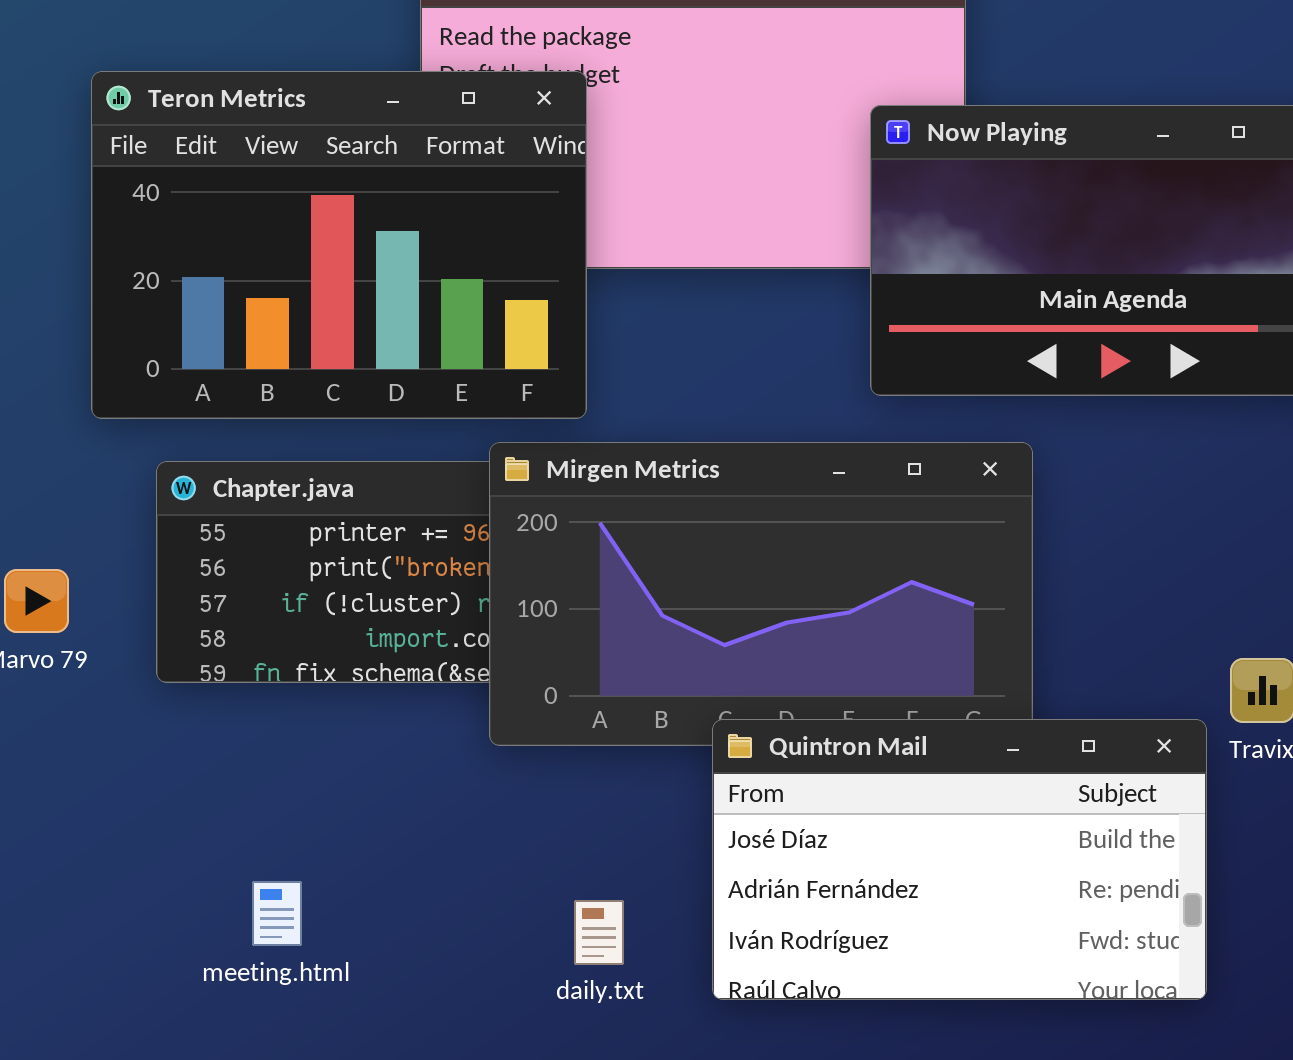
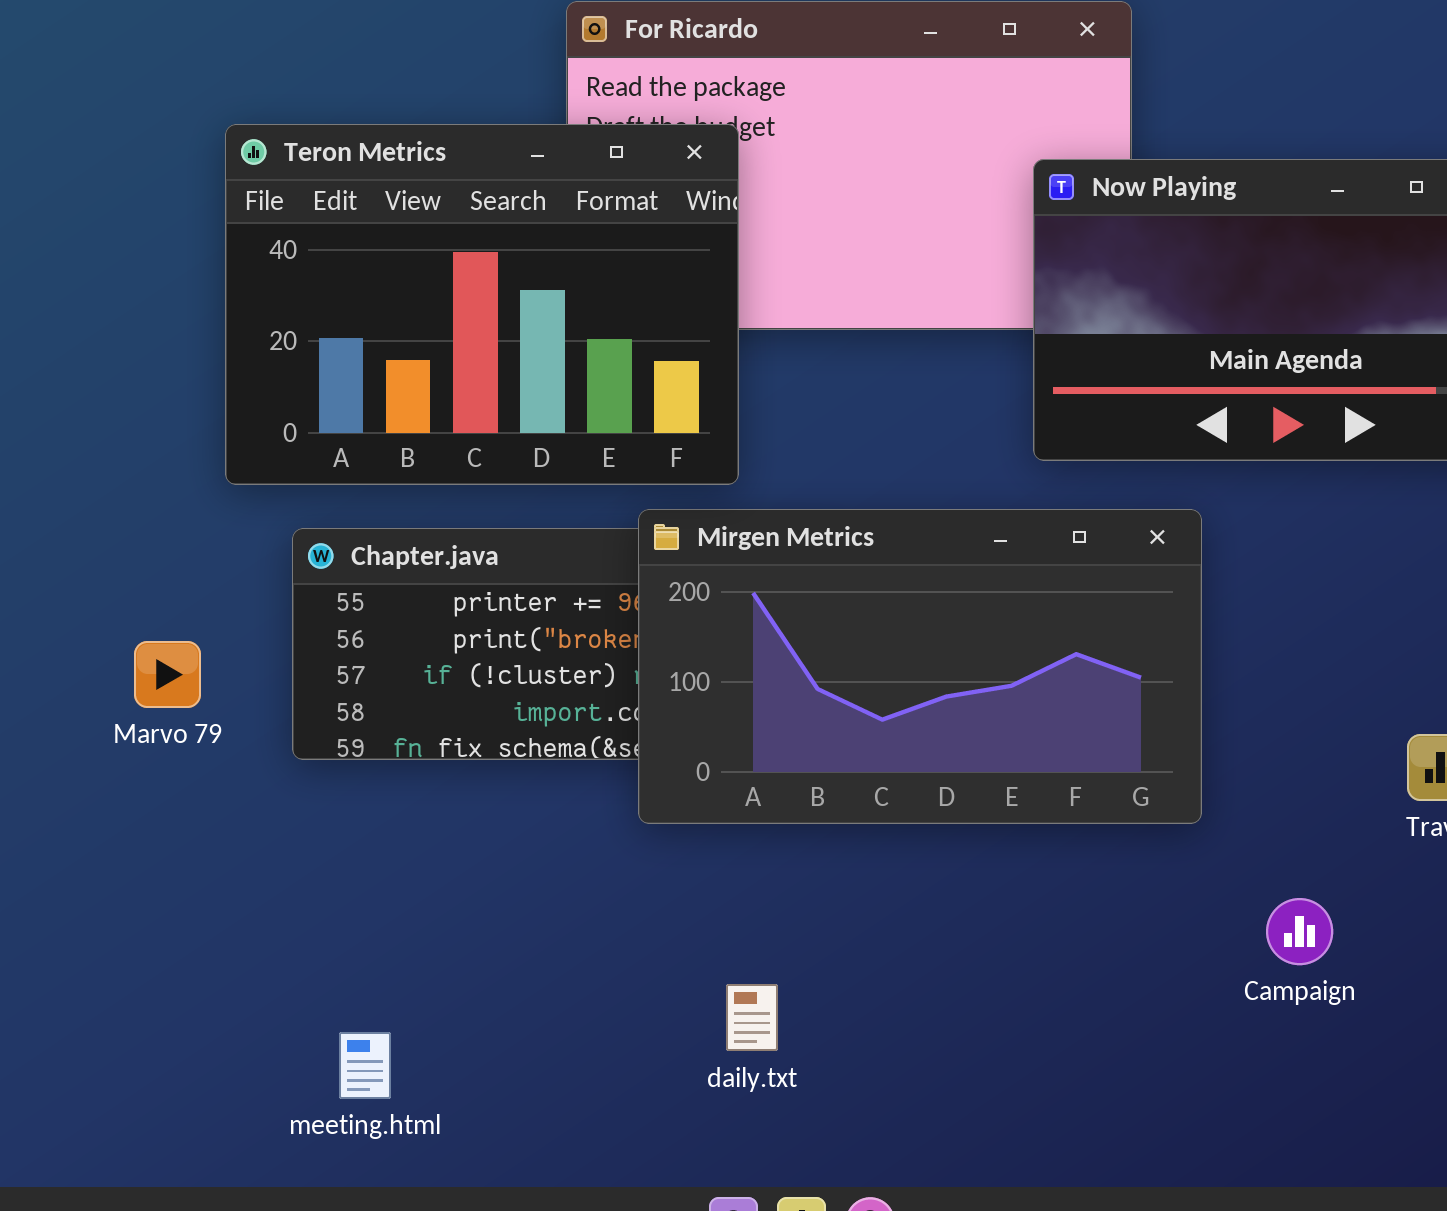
Quintron Mail: [712,719,1207,1000] -> none, closed
meeting.html: [252,881,302,946] -> [339,1032,391,1099], moved

